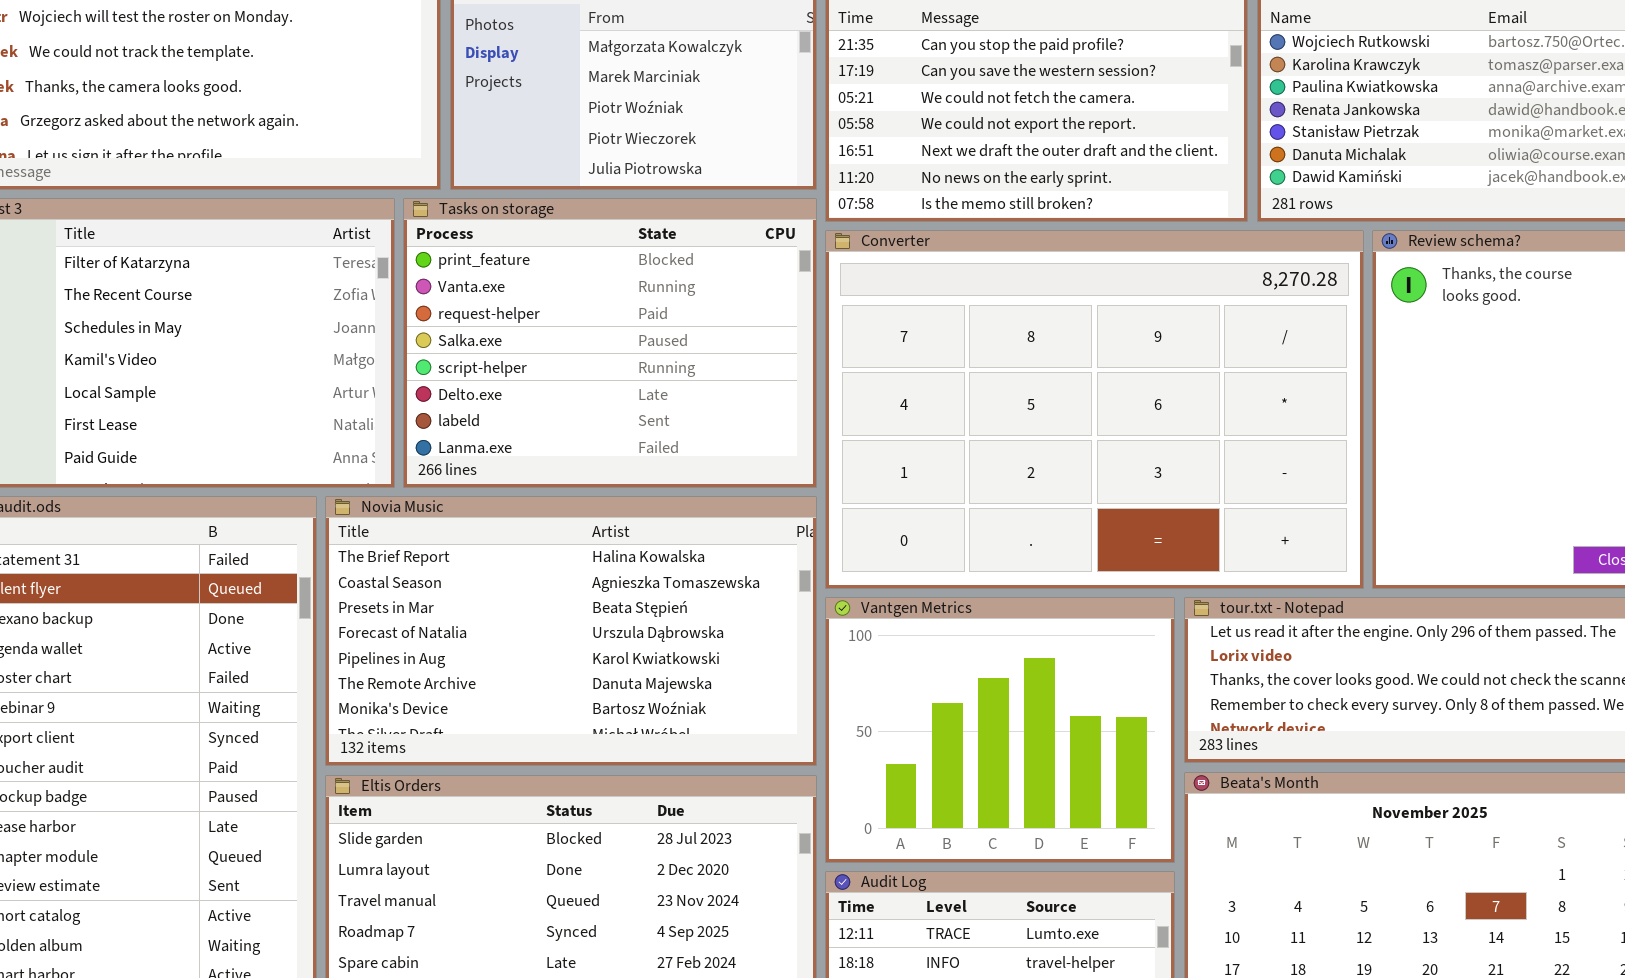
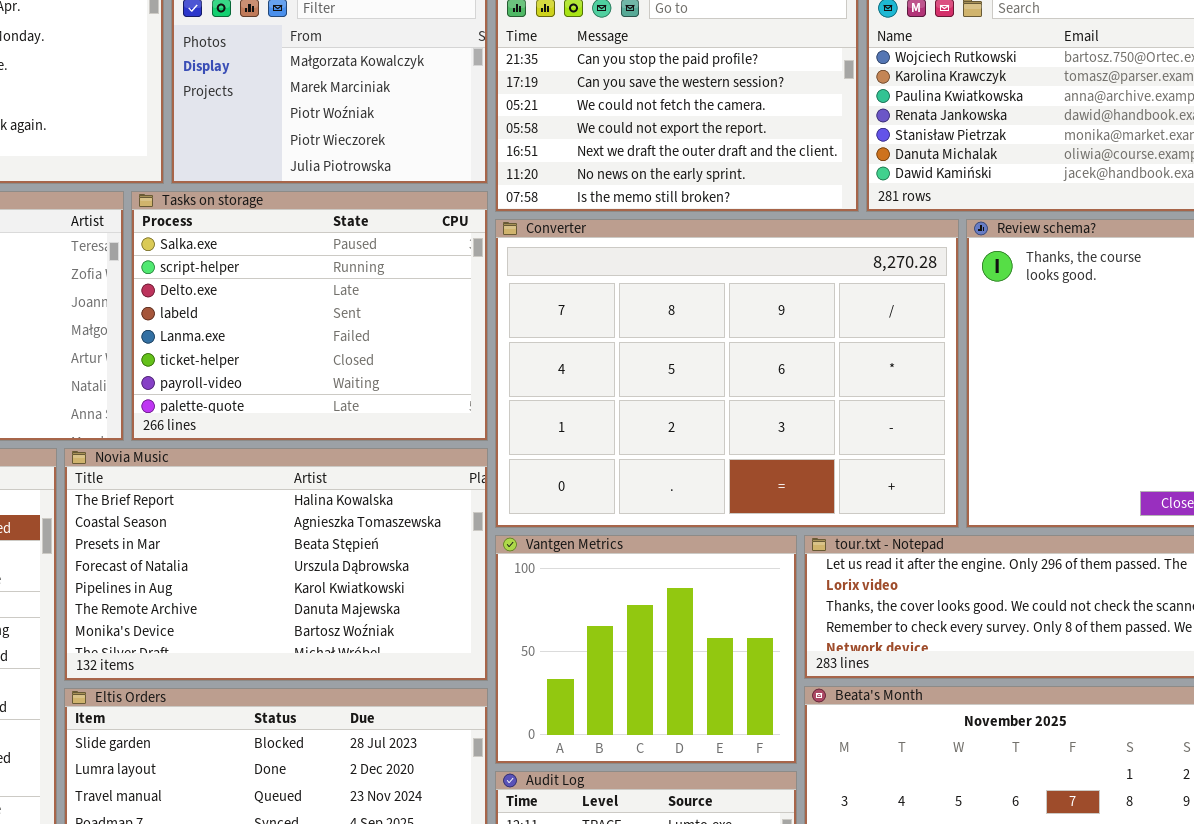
Tasks on storage: [403,198,817,488] -> [131,191,488,441], scrolled down 3 rows

